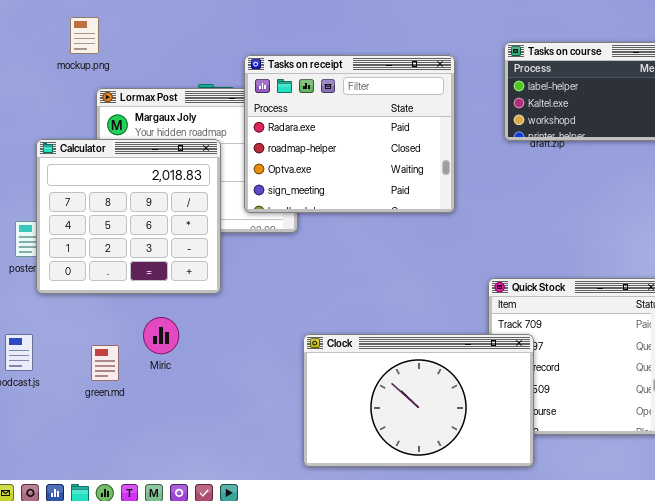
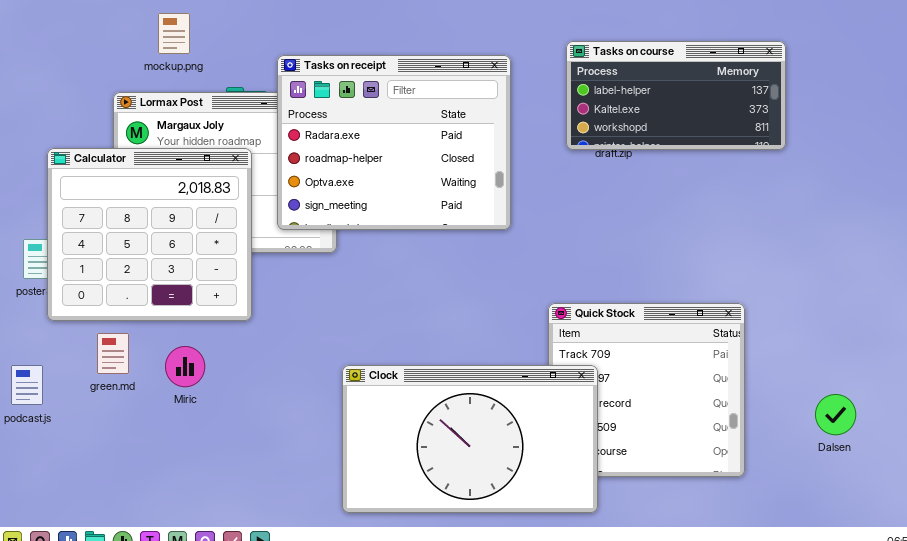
mockup.png: [70,17,99,54] -> [158,13,190,54], moved
green.md: [91,345,119,381] -> [97,333,129,374], moved

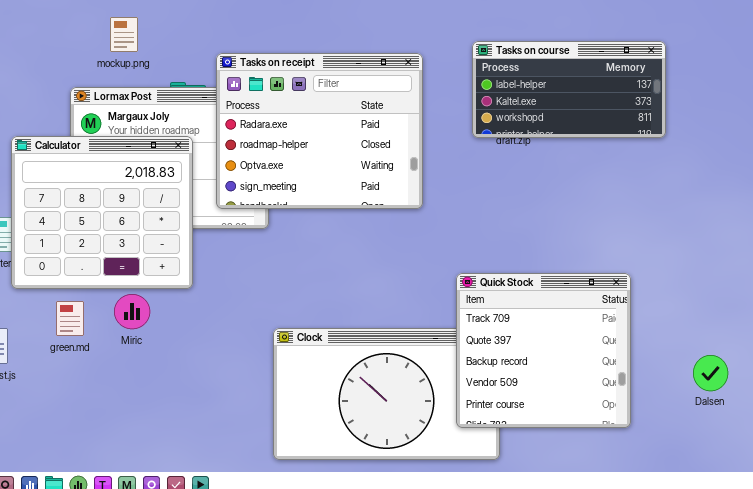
Quick Stock: [548,303,745,477] -> [456,273,631,428], raised
Miric: [165,346,205,387] -> [114,294,150,329], moved

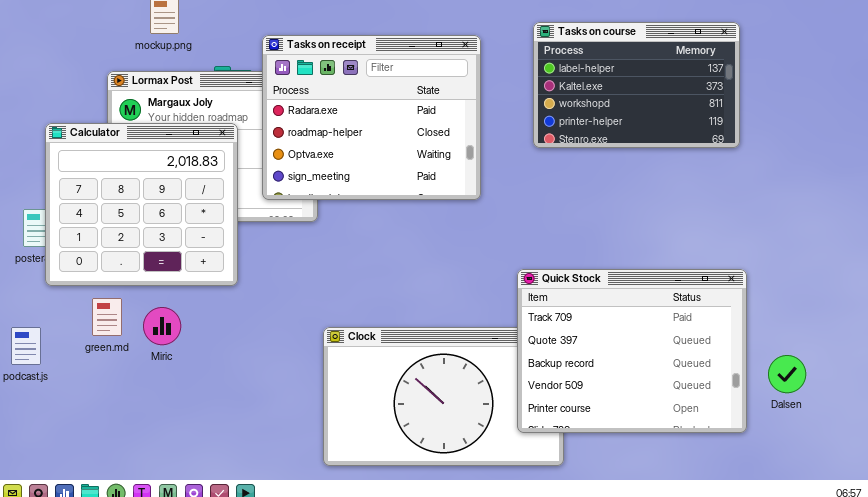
Tasks on course: [472,41,666,138] -> [533,22,740,148], resized
Quick Stock: [456,273,631,428] -> [517,269,747,433], resized
Miric: [114,294,150,329] -> [143,307,181,345], moved

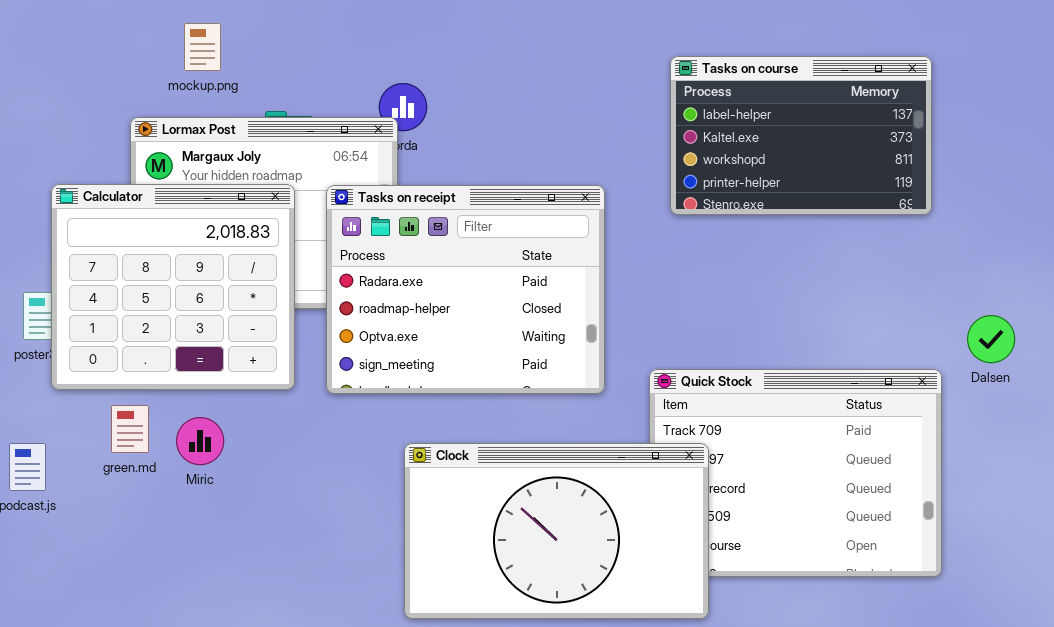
Tasks on receipt: [262,35,481,200] -> [326,185,605,394], moved
Clock: [323,327,564,466] -> [404,443,709,619], raised
Dalsen: [768,355,806,393] -> [967,315,1015,363], moved

